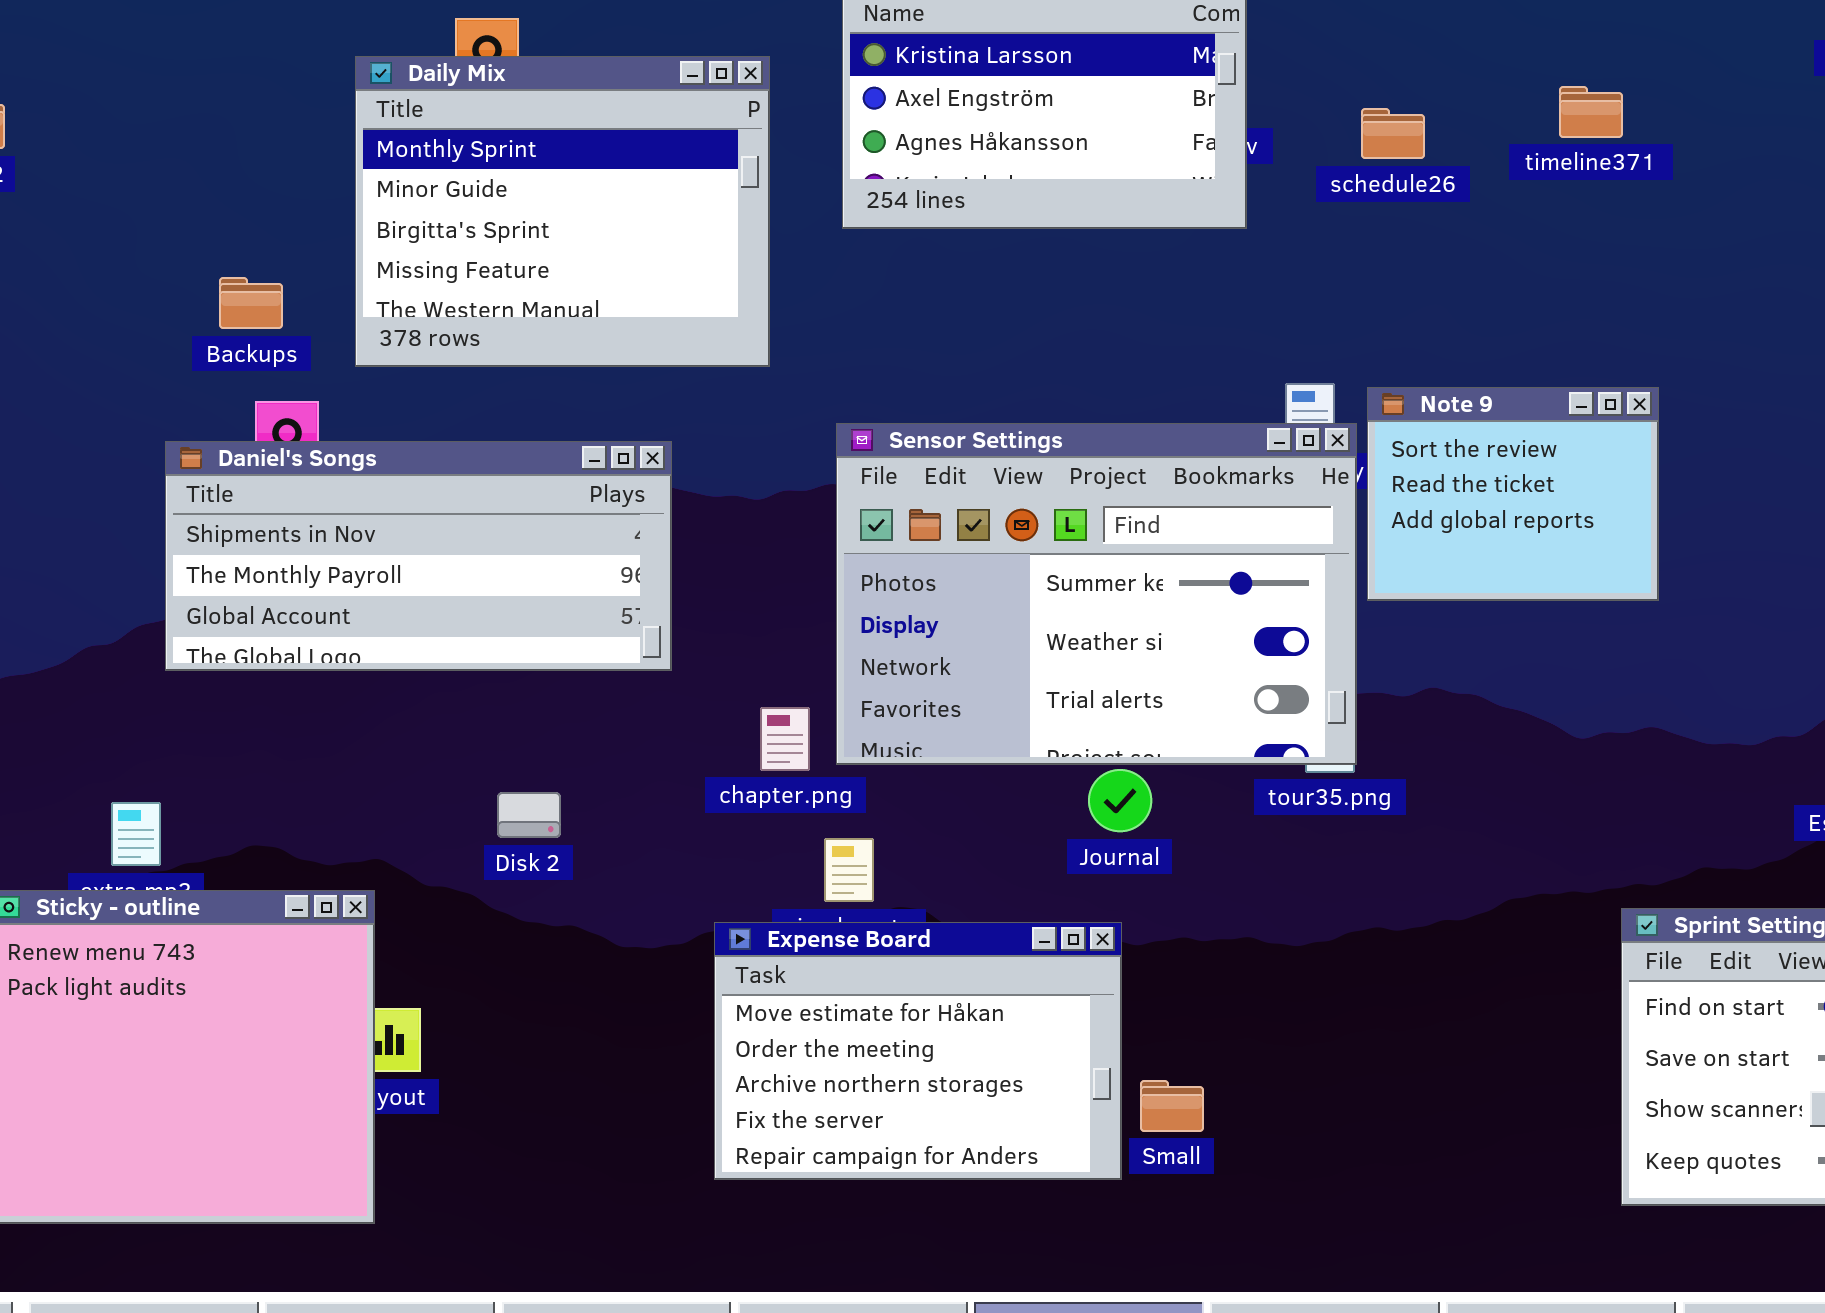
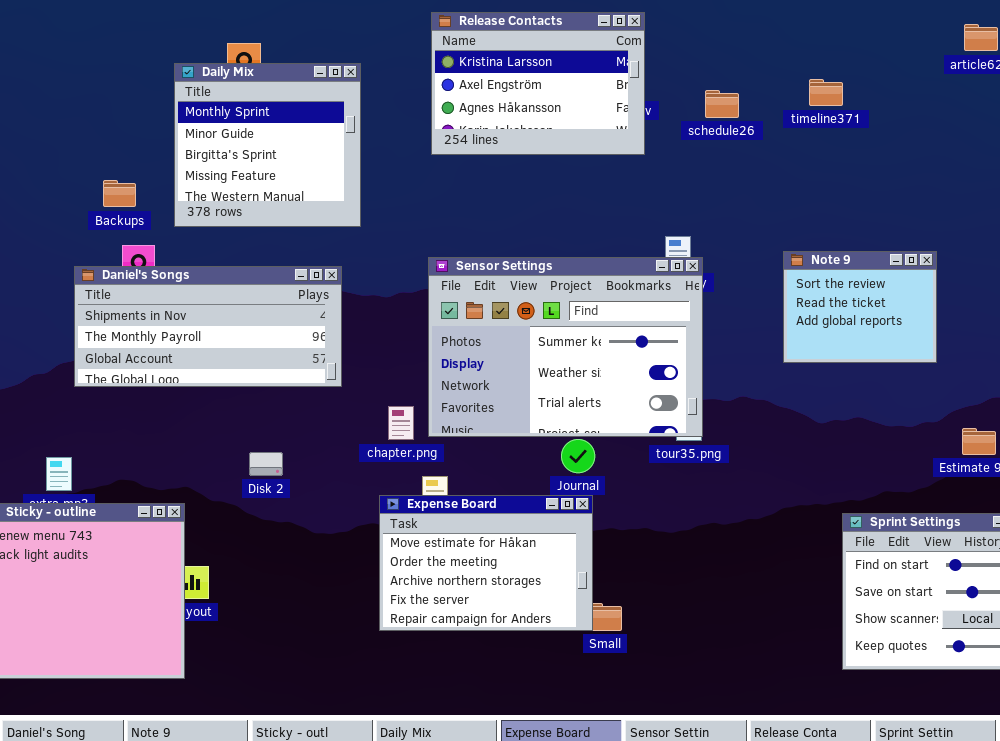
Daily Mix: [355,56,770,367] -> [174,63,361,227], resized
Note 9: [1367,387,1659,601] -> [783,251,937,363], moved
Expense Board: [714,922,1122,1180] -> [379,495,593,631], moved

